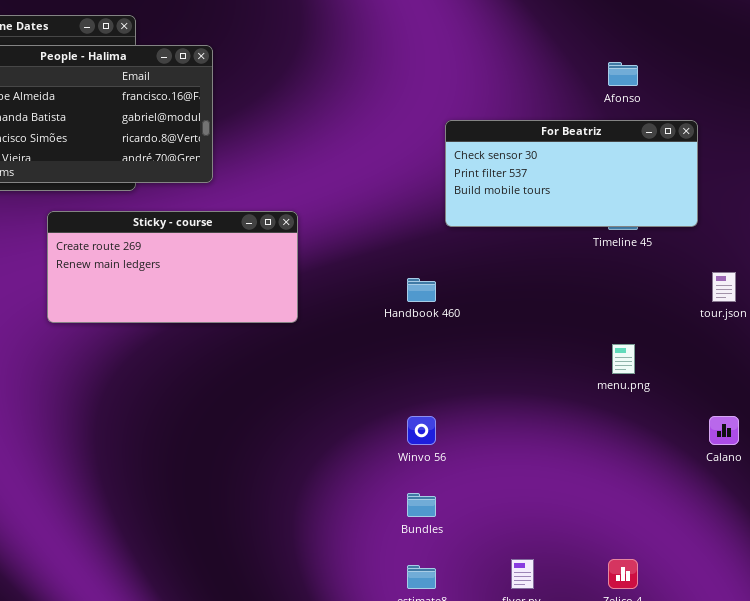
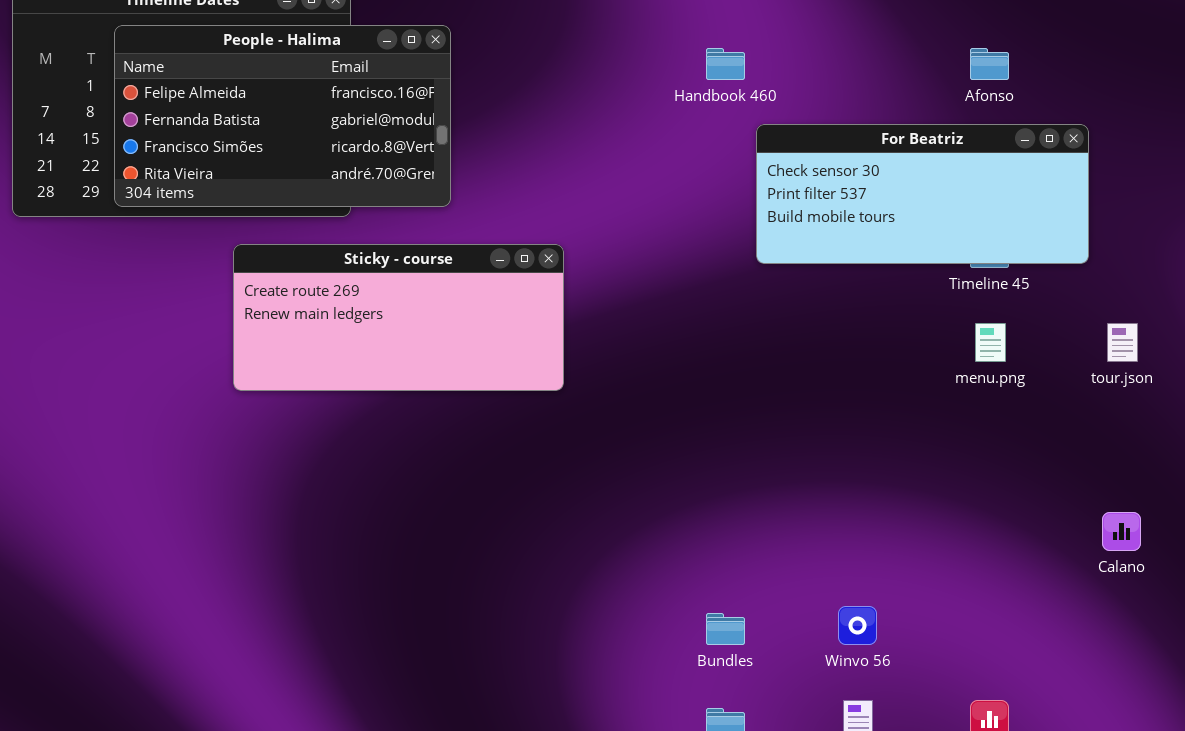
Handbook 460: [407,278,436,302] -> [706,48,745,80], moved
menu.png: [612,344,635,374] -> [975,323,1006,362], moved
Winvo 56: [407,416,436,445] -> [838,606,877,645], moved

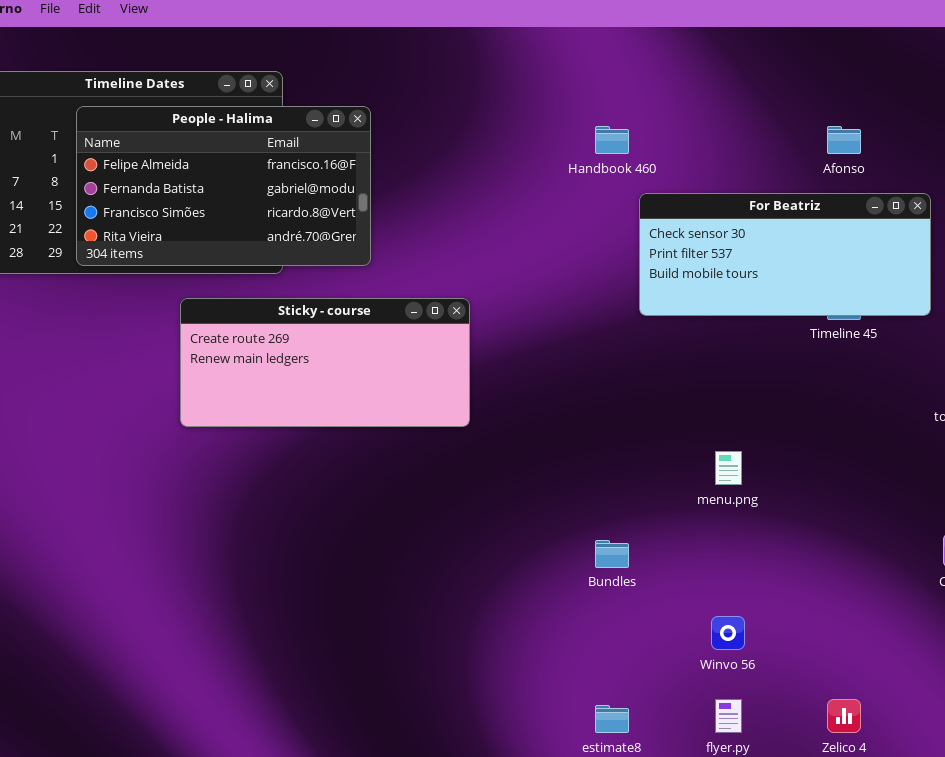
menu.png: [975,323,1006,362] -> [715,451,742,485], moved
Bundles: [706,613,745,645] -> [595,540,629,568], moved

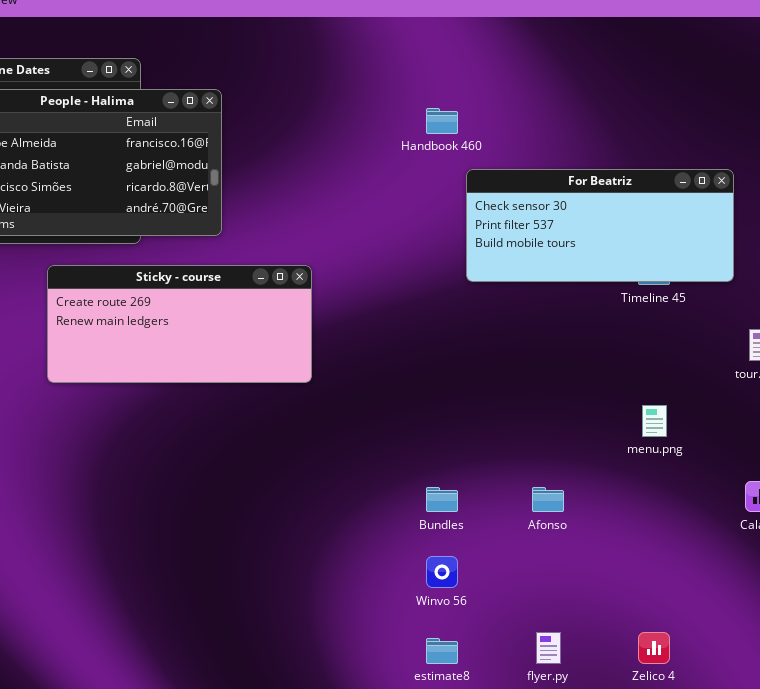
Afonso: [827,126,861,154] -> [532,487,564,512], moved
menu.png: [715,451,742,485] -> [642,405,667,437], moved
Winvo 56: [711,616,745,650] -> [426,556,458,588], moved

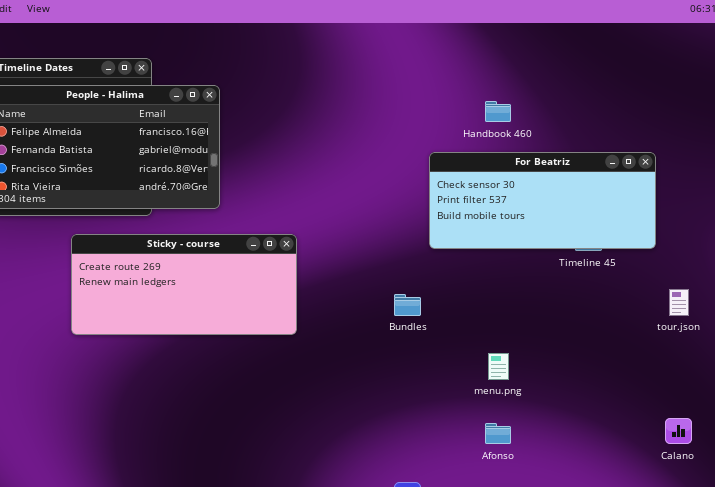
Handbook 460: [426,108,458,134] -> [485,101,511,122], moved
menu.png: [642,405,667,437] -> [488,353,509,380], moved
Bundles: [426,487,458,512] -> [394,294,421,316], moved

